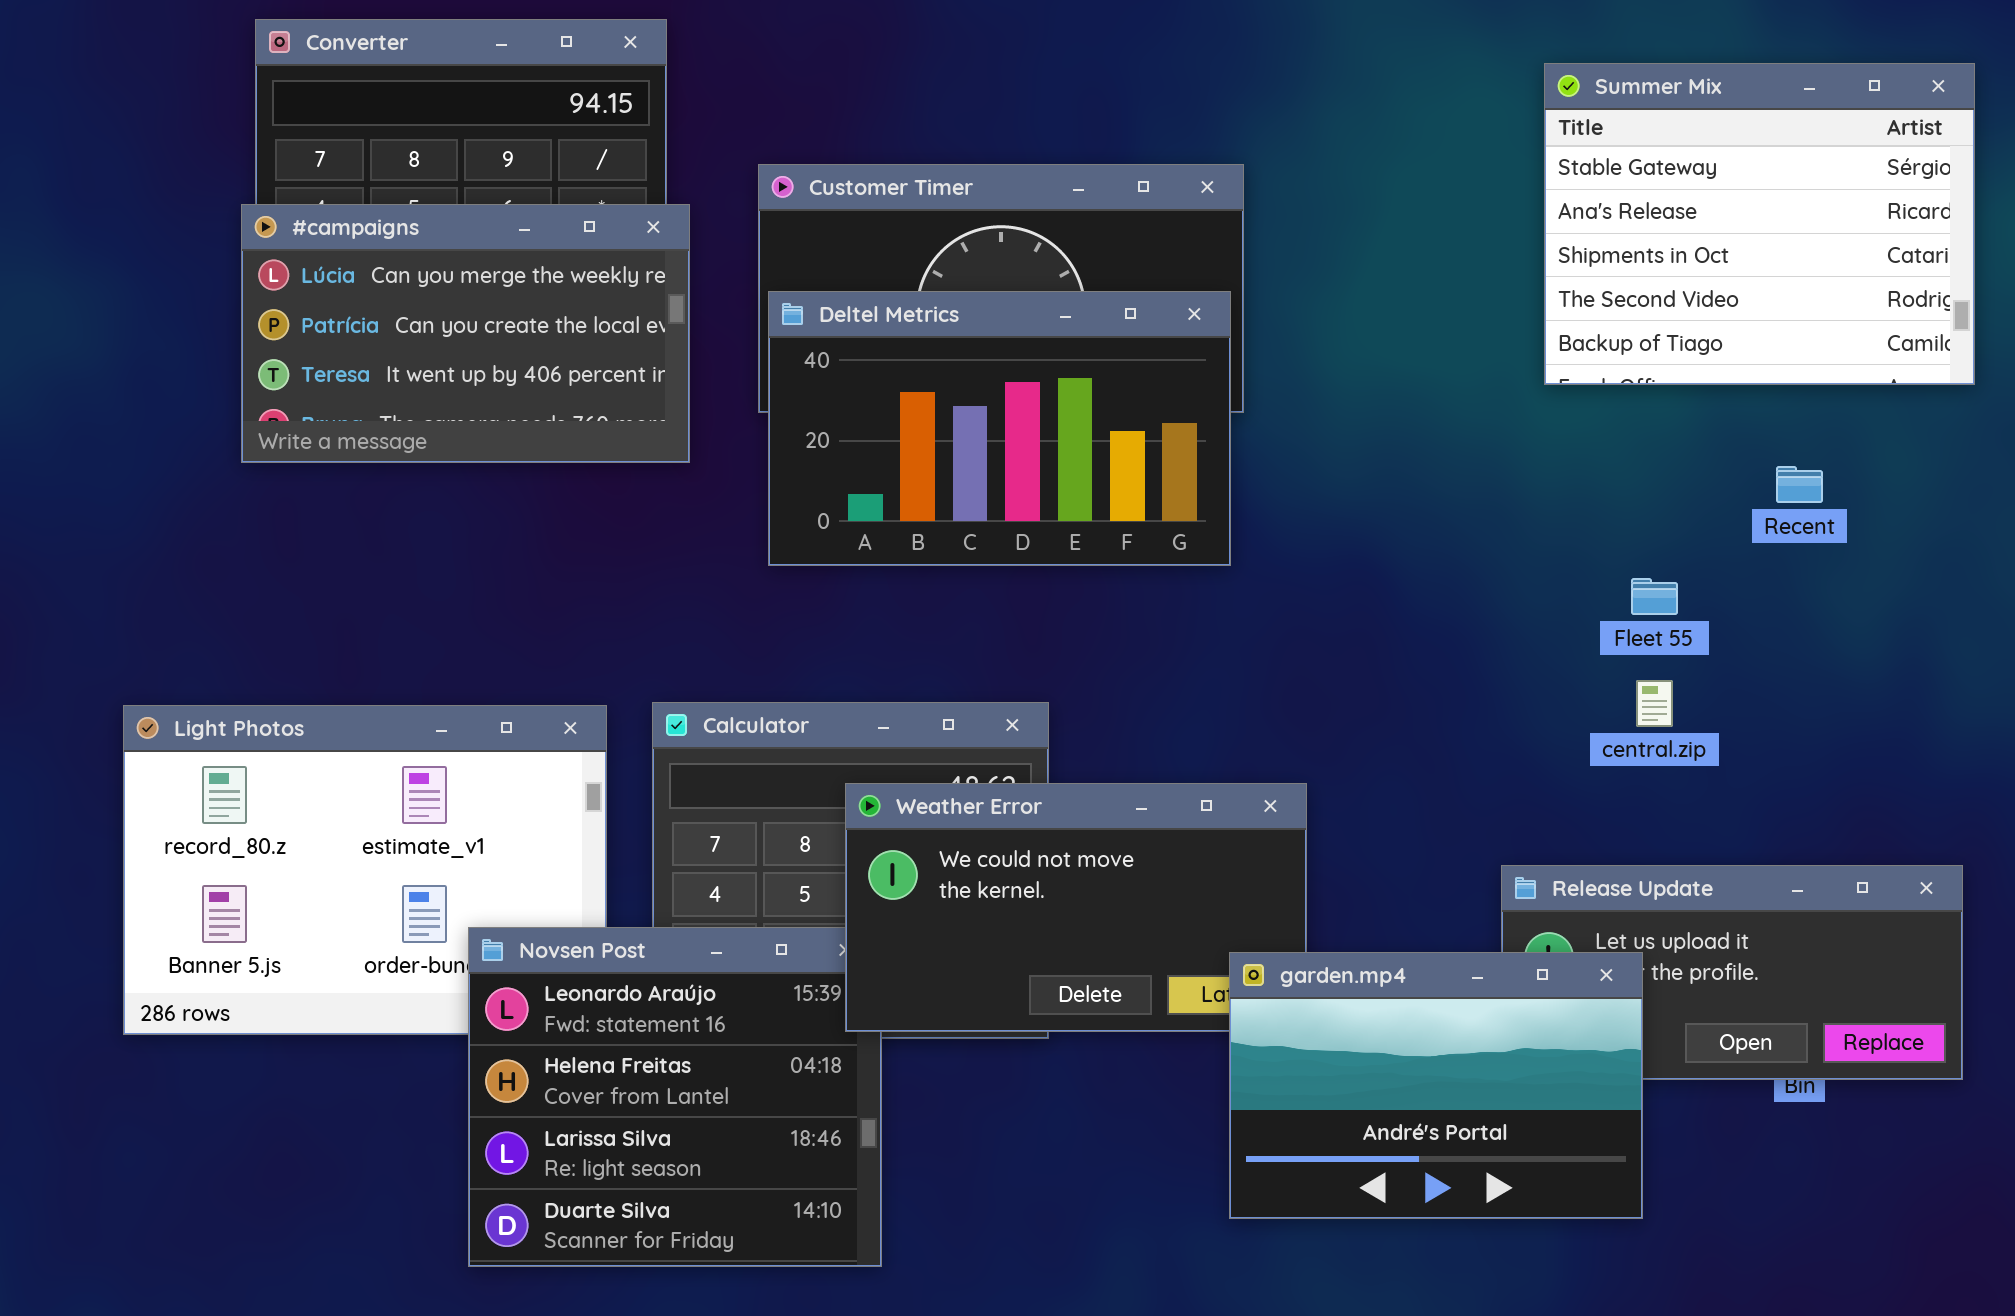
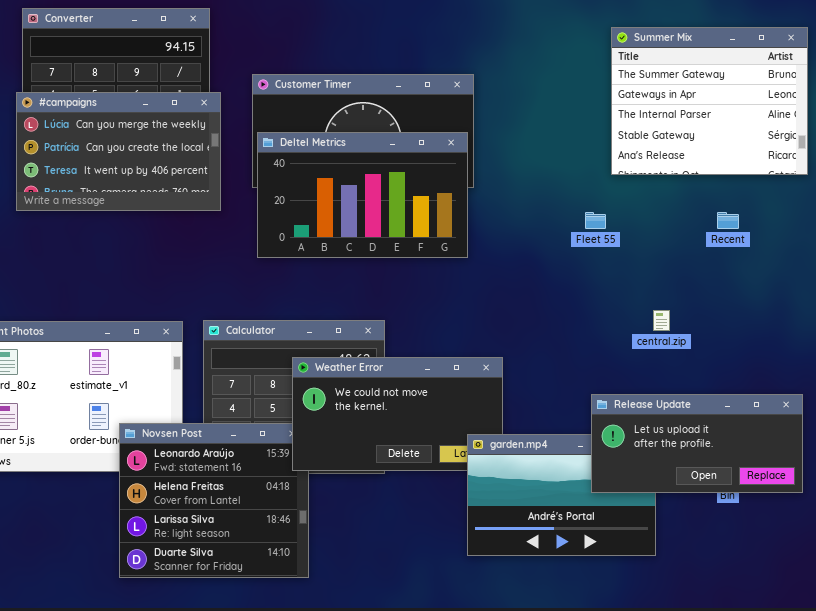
Summer Mix: [1544,63,1975,385] -> [611,27,808,175], scrolled up 3 rows
Fleet 55: [1631,578,1678,615] -> [585,212,606,229], moved
Release Update: [1501,865,1963,1080] -> [591,394,803,493], raised

